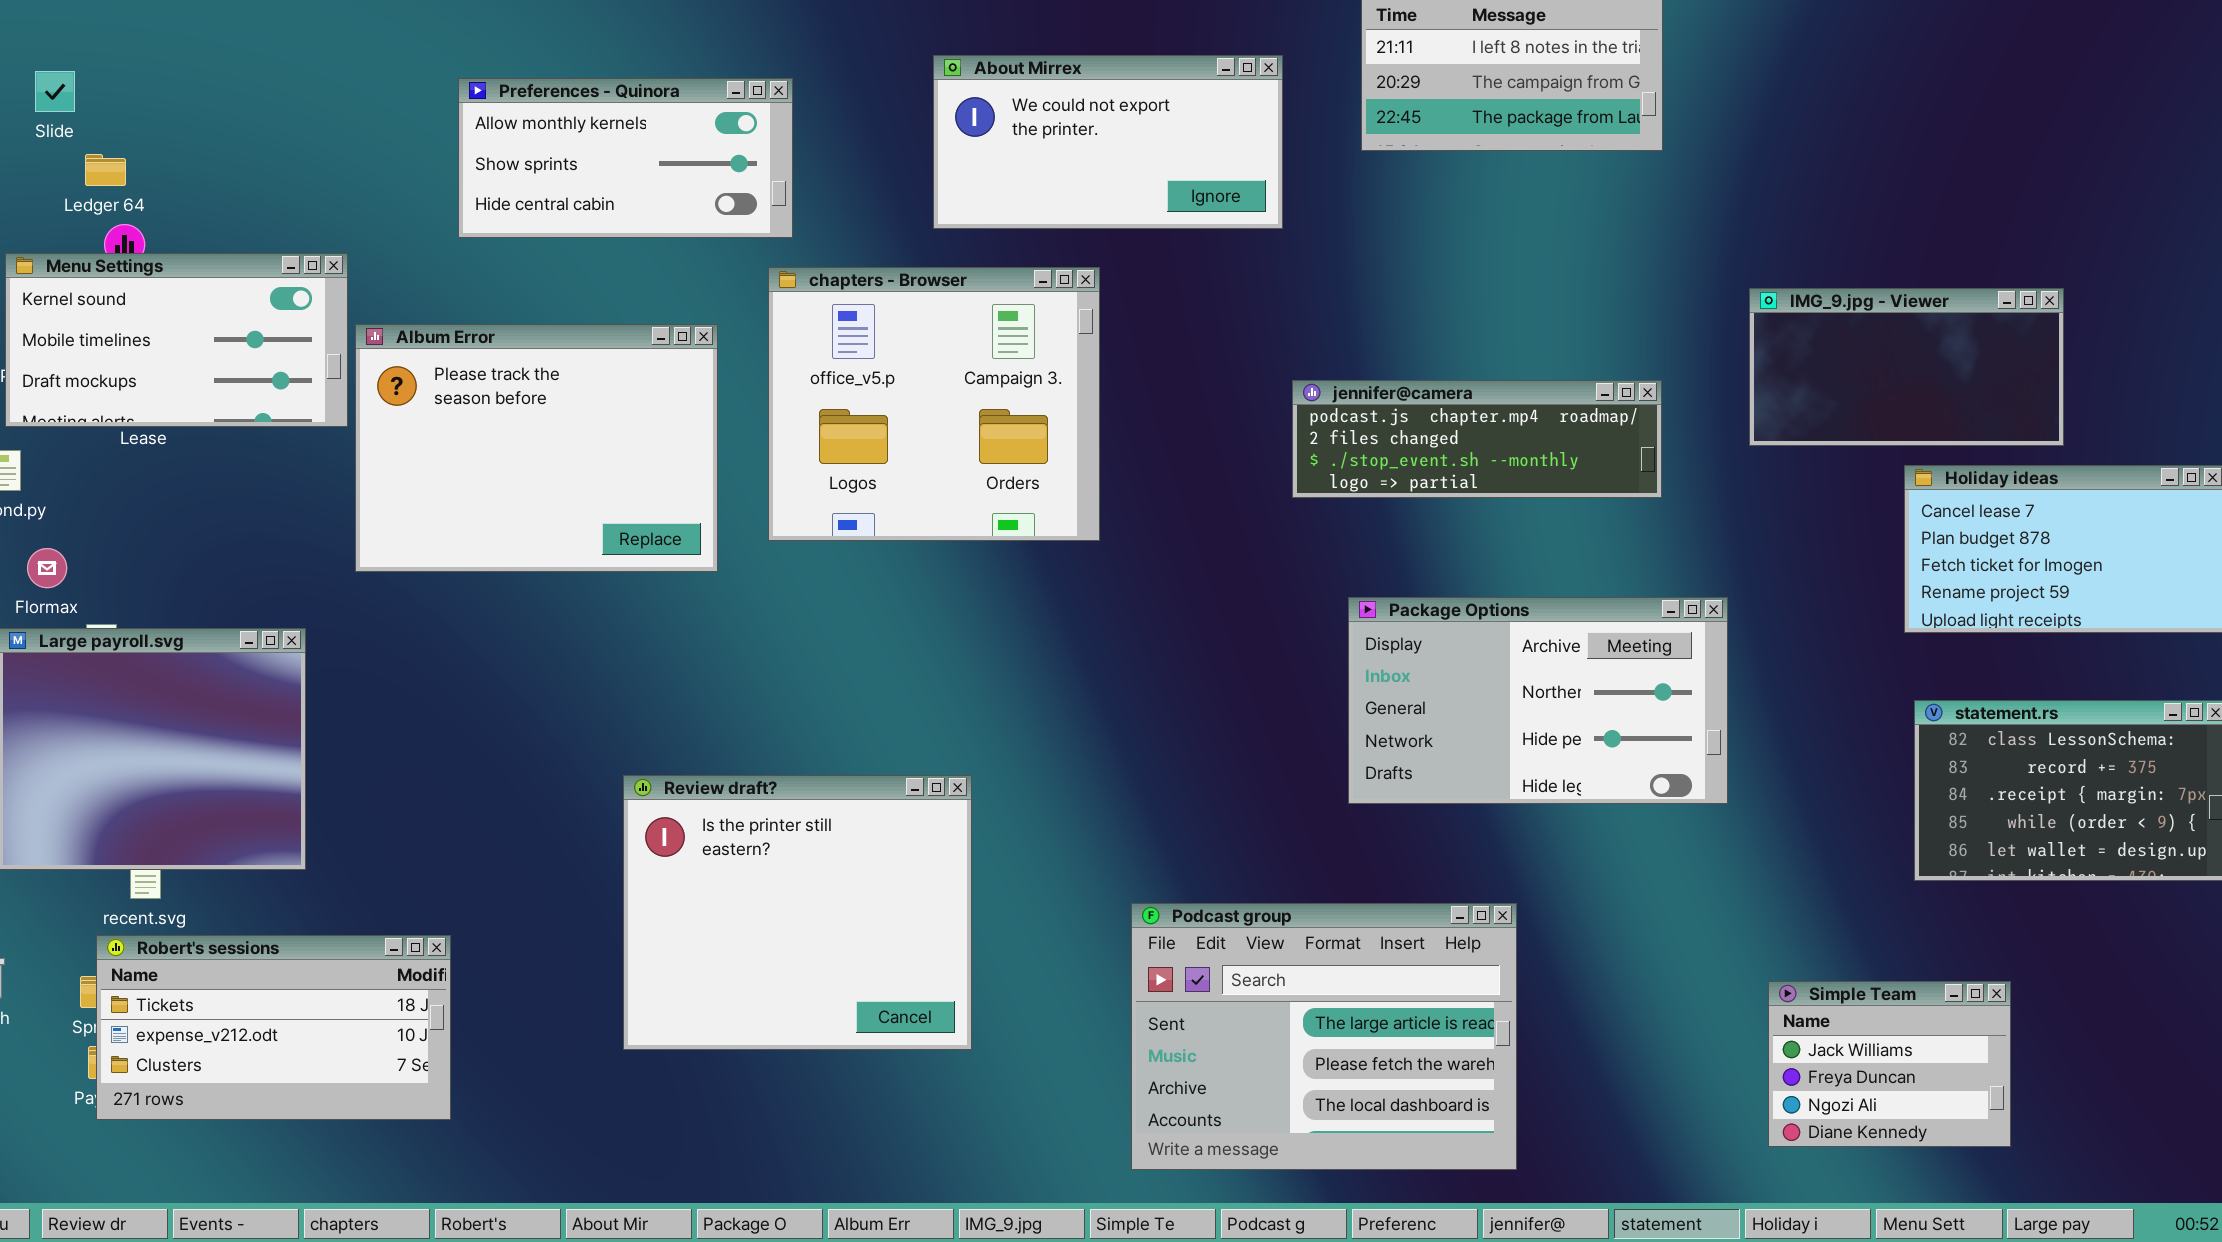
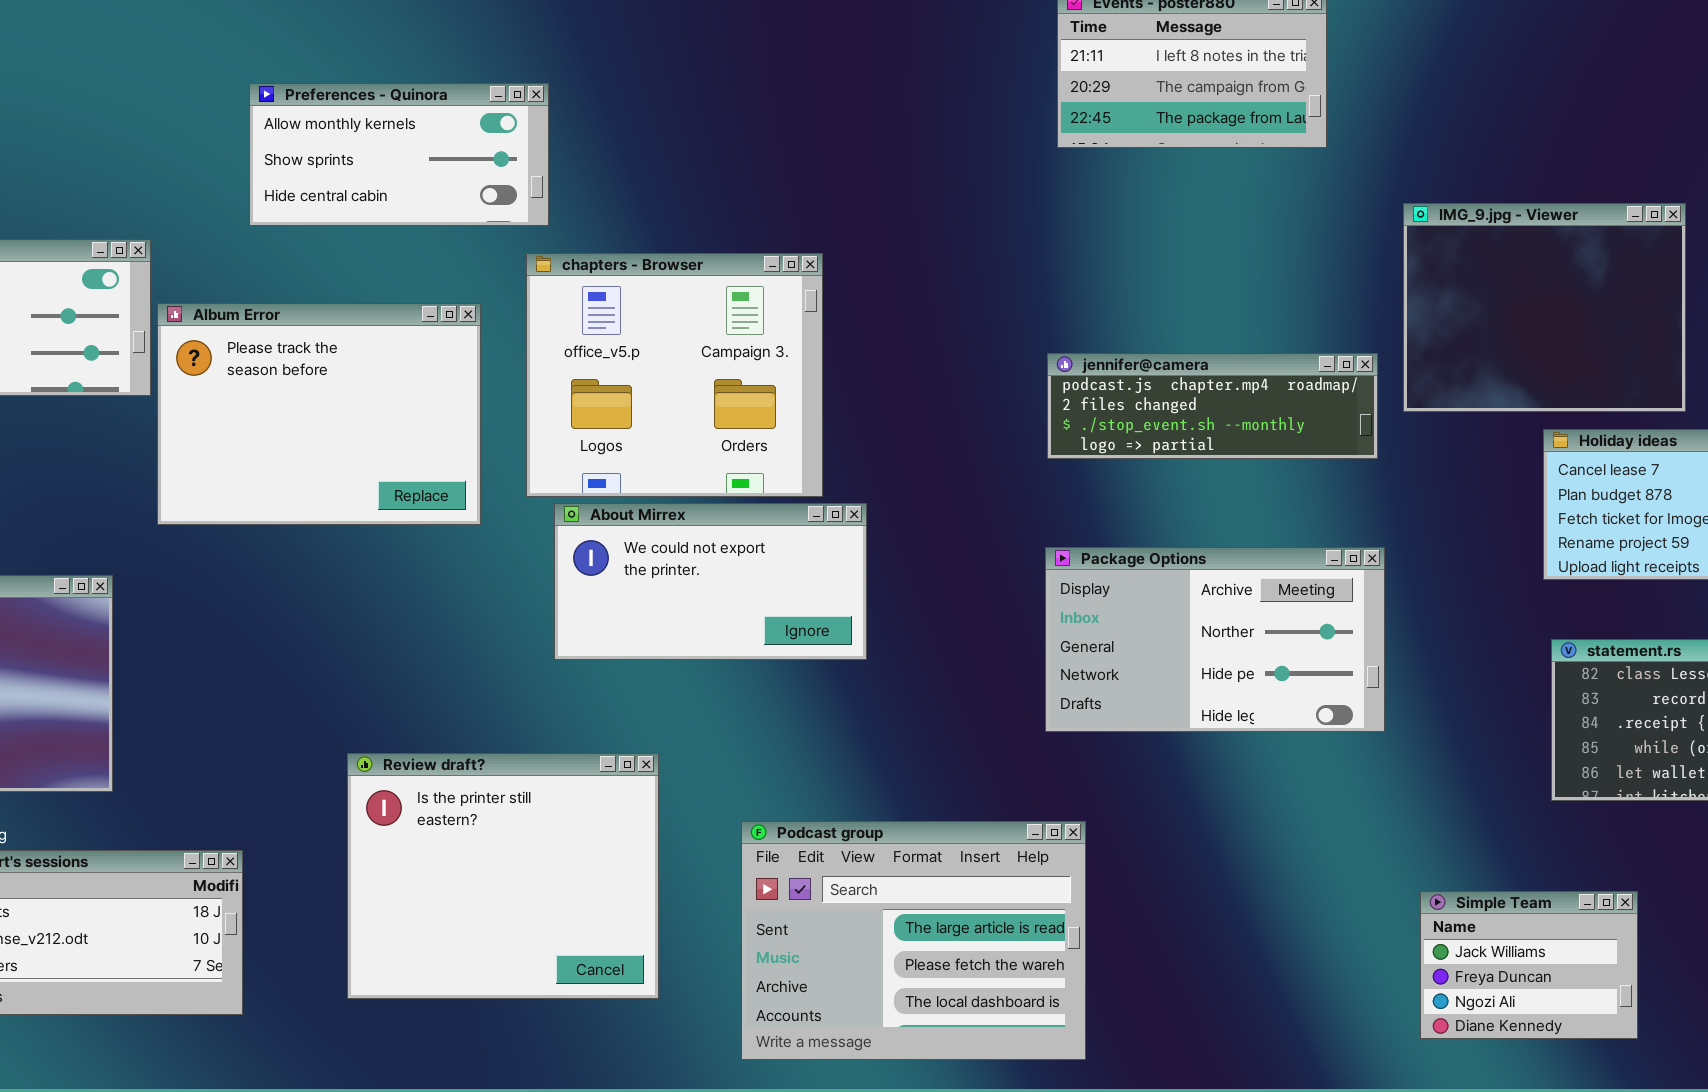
About Mirrex: [933,55,1283,229] -> [554,503,867,660], moved
IMG_9.jpg - Viewer: [1749,288,2064,446] -> [1403,203,1686,412], resized
jennifer@camera: [1292,380,1662,498] -> [1047,353,1378,459], moved
Review draft?: [623,775,972,1050] -> [347,753,659,999], moved
Podcast group: [1131,903,1517,1170] -> [741,821,1086,1060], moved

